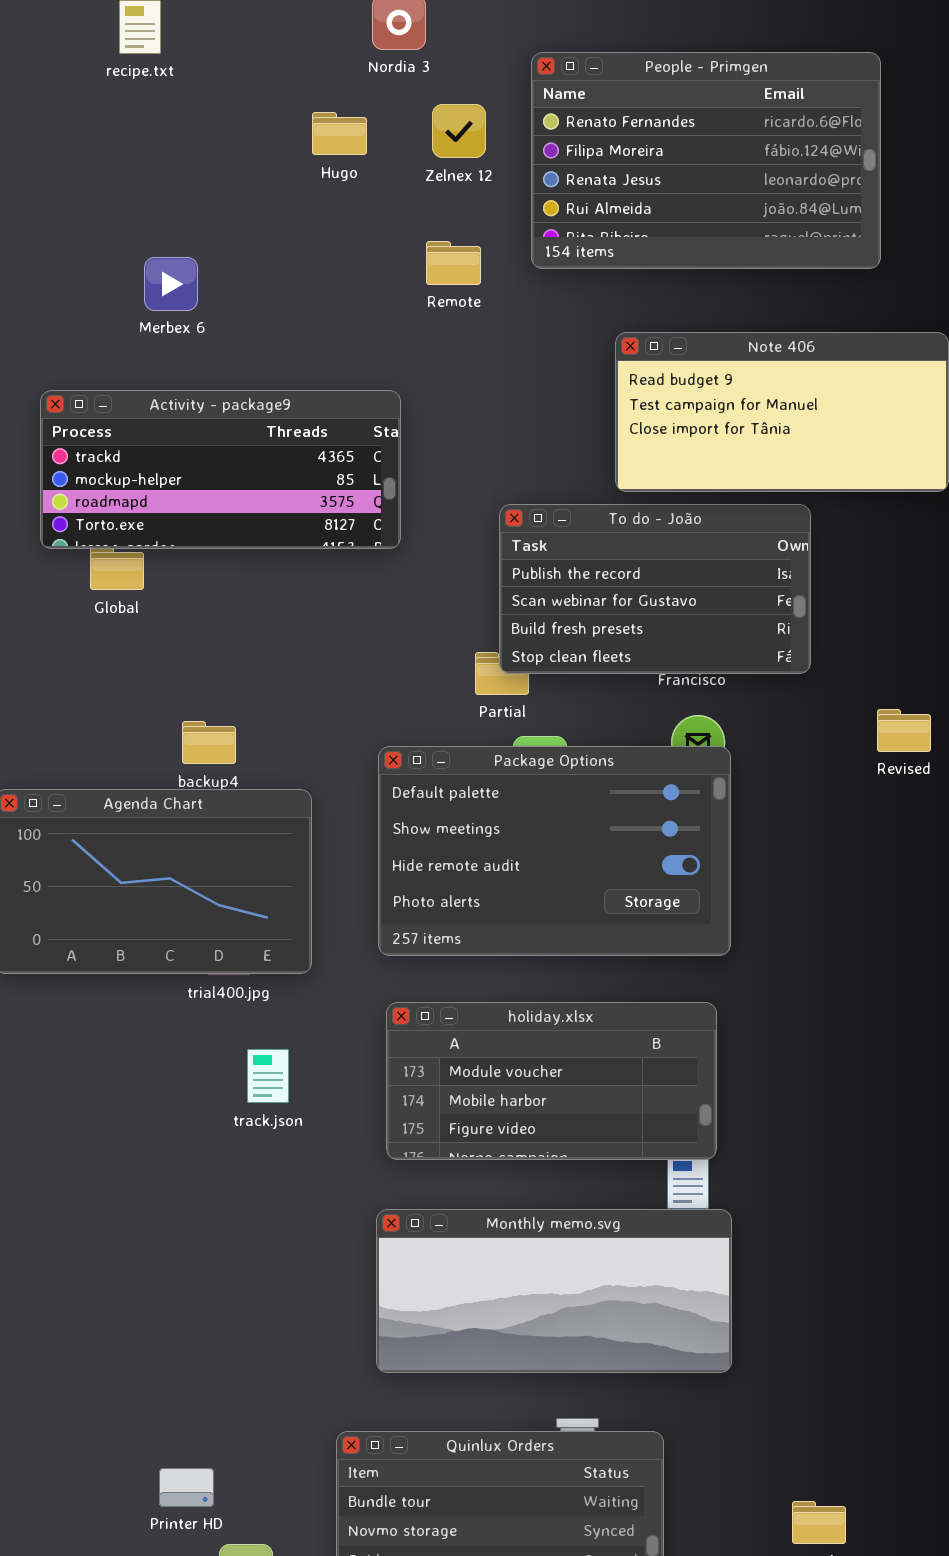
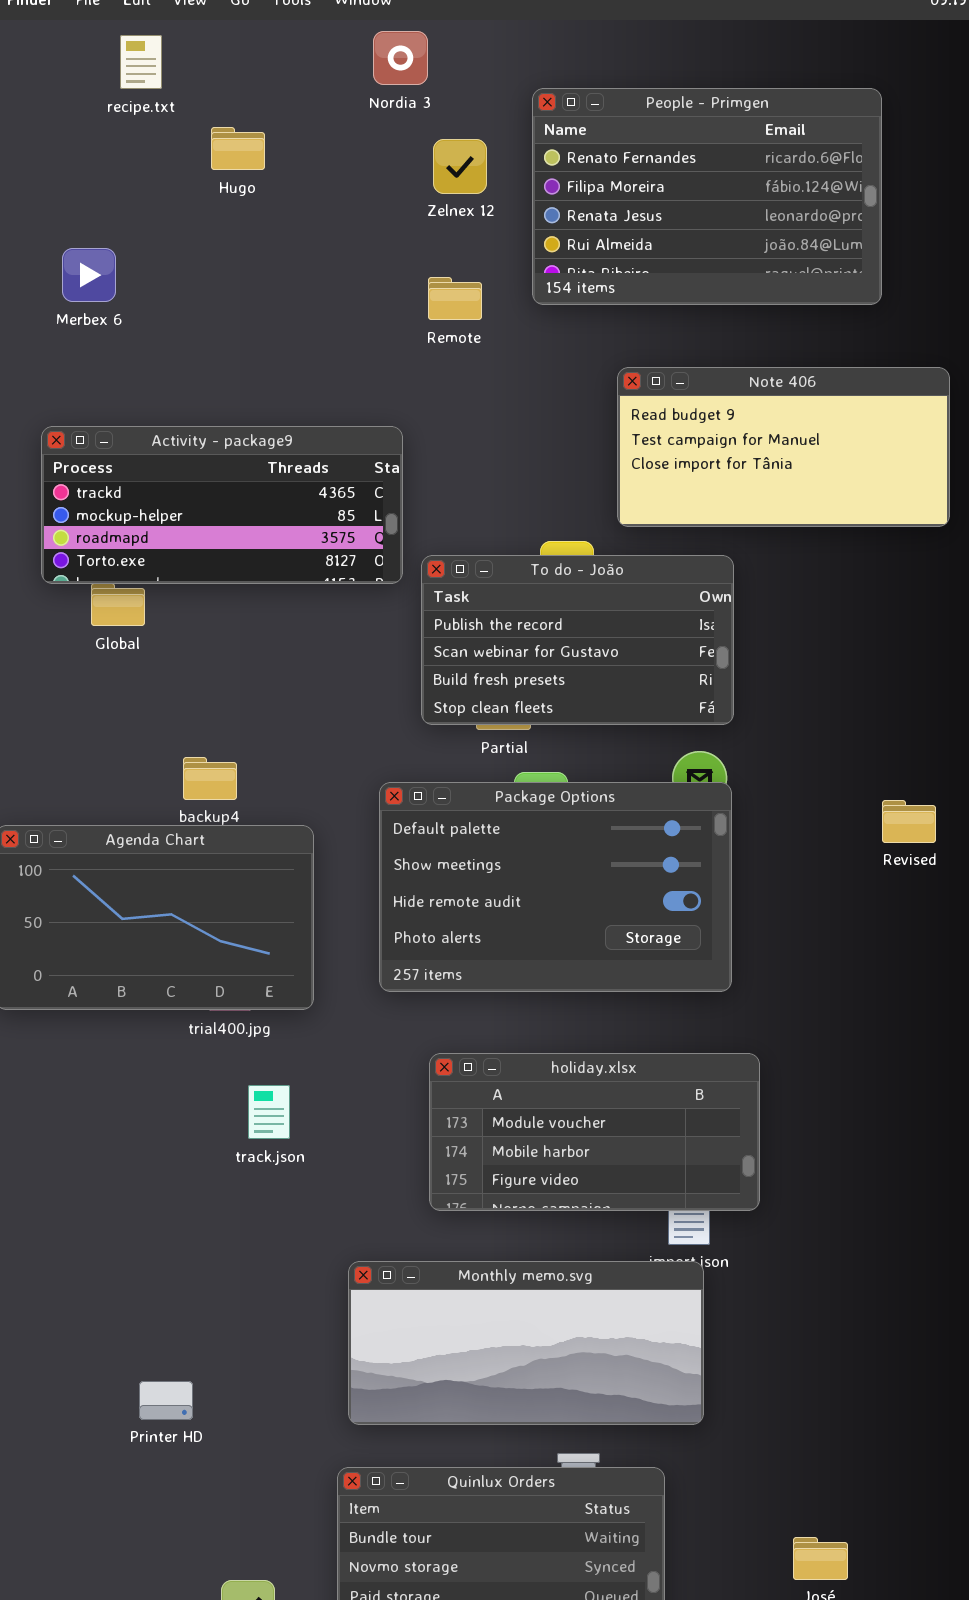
Hugo: [312,112,367,155] -> [211,127,265,170], moved
Merbex 6: [144,257,198,311] -> [62,248,116,302], moved
To do - João: [499,504,811,674] -> [421,555,734,725], moved
Revised: [877,709,931,752] -> [882,800,936,843], moved
holiday.xlsx: [386,1002,717,1160] -> [429,1053,760,1211], moved
Monthly memo.svg: [376,1209,732,1373] -> [348,1261,704,1425], moved
Printer HD: [159,1468,214,1507] -> [139,1381,193,1420], moved

